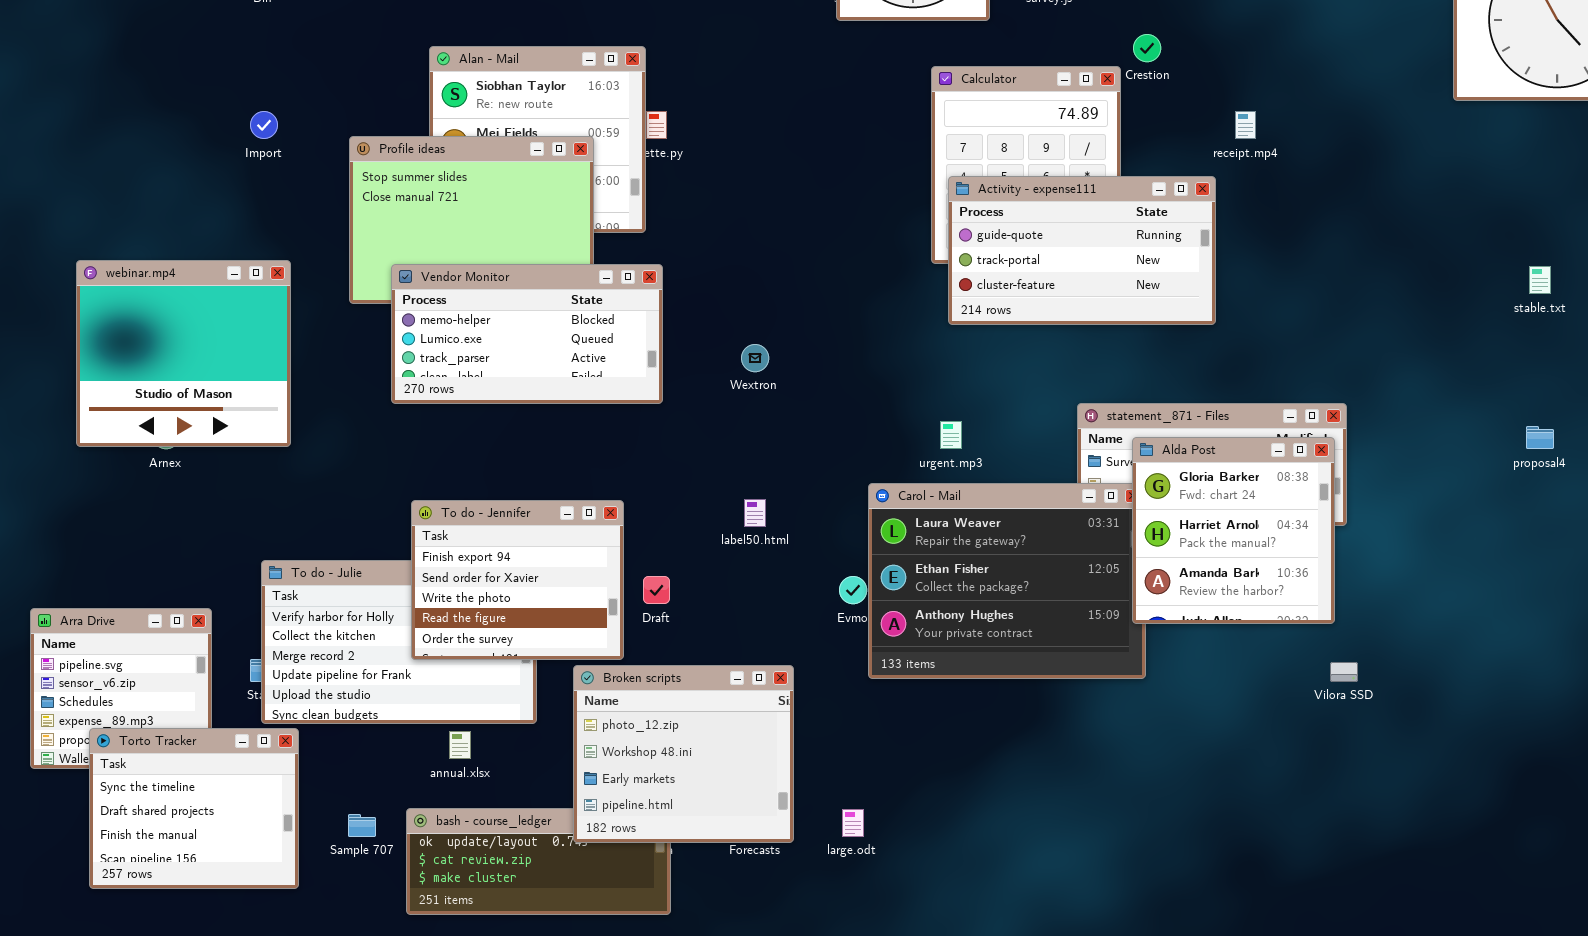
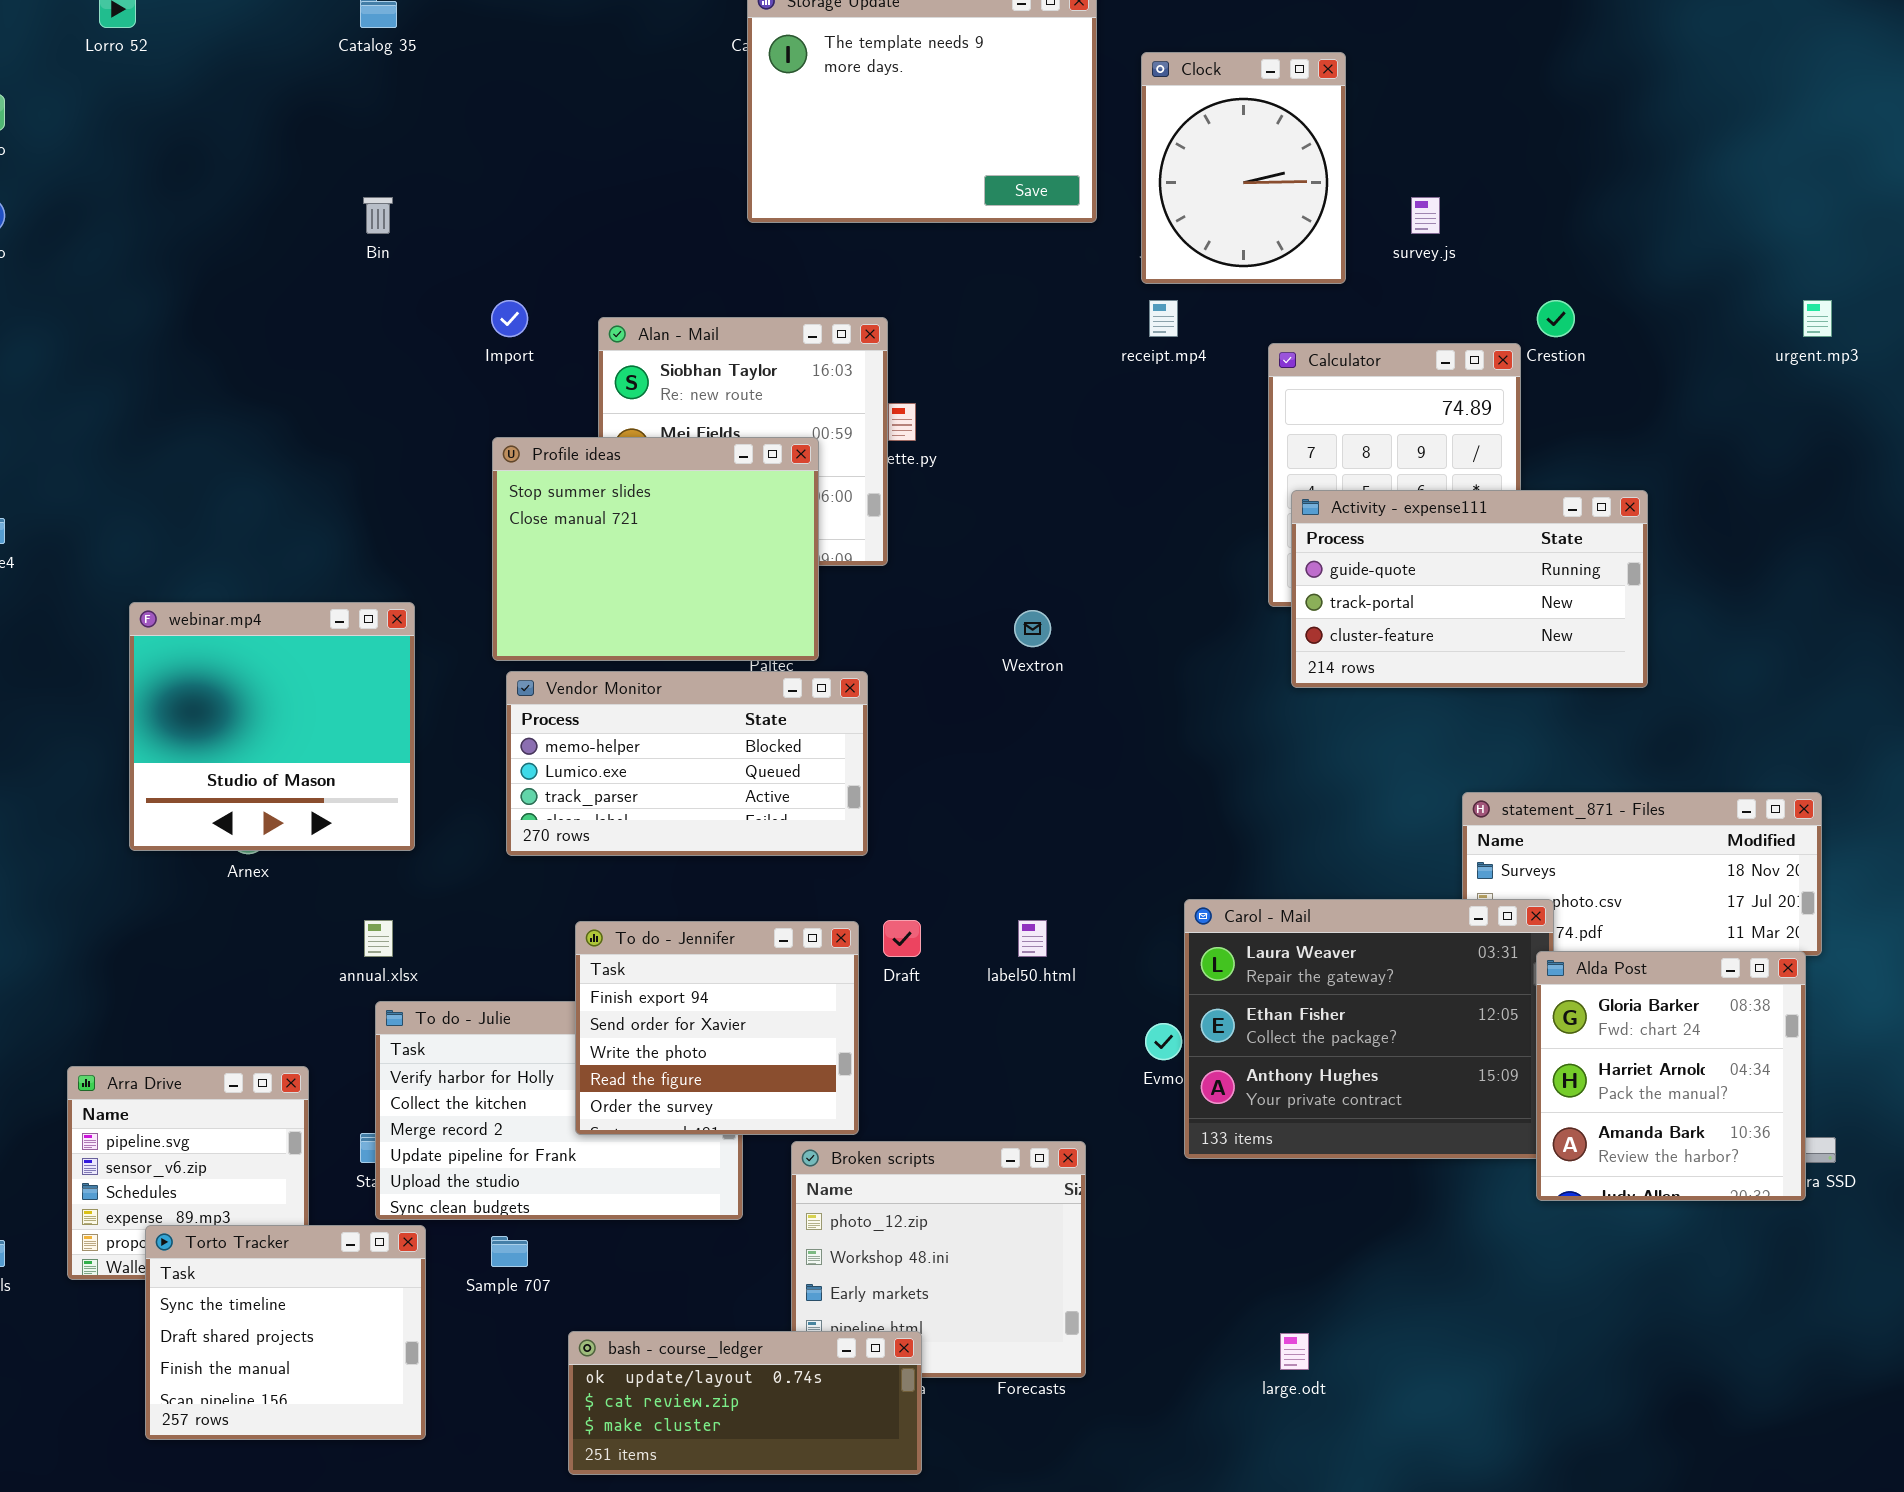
Import: [250,111,278,139] -> [491,300,528,337], moved
receipt.mp4: [1235,111,1256,139] -> [1149,300,1178,337], moved
Vendor Monitor: [391,264,663,404] -> [506,671,868,856], moved
Wextron: [741,344,769,372] -> [1014,610,1051,647], moved
urgent.mp3: [940,421,962,449] -> [1803,300,1832,337], moved
Alda Post: [1132,437,1335,624] -> [1536,951,1806,1201], moved
Draft: [643,576,670,604] -> [883,920,921,957], moved
annual.xlsx: [449,731,471,759] -> [364,920,393,957], moved
bash - course_ledger: [406,808,671,915] -> [568,1331,922,1475], raised
large.odt: [842,809,864,837] -> [1280,1333,1309,1370], moved
Sample 707: [348,814,376,837] -> [491,1236,528,1267], moved

